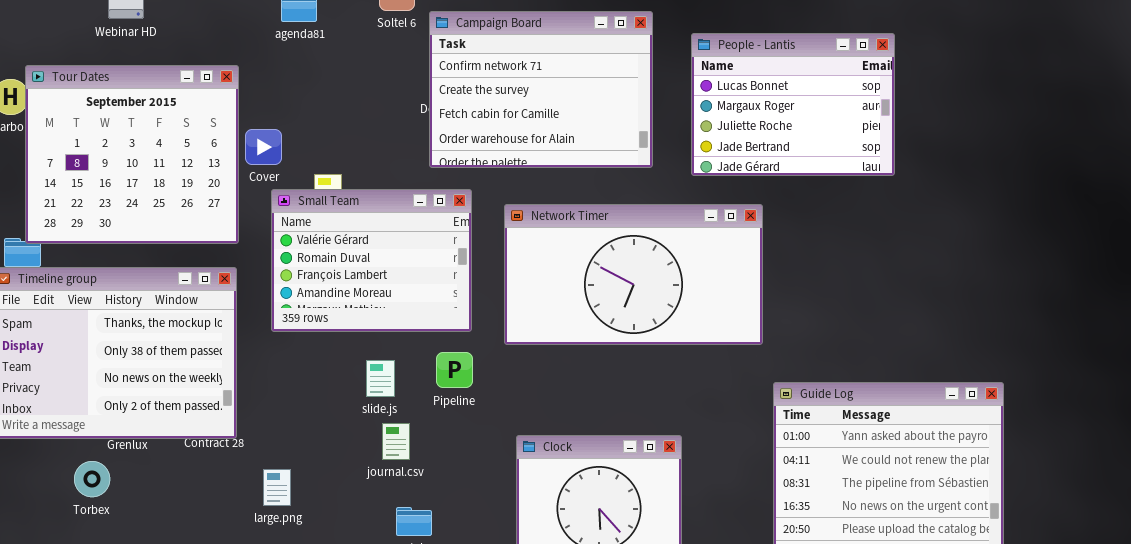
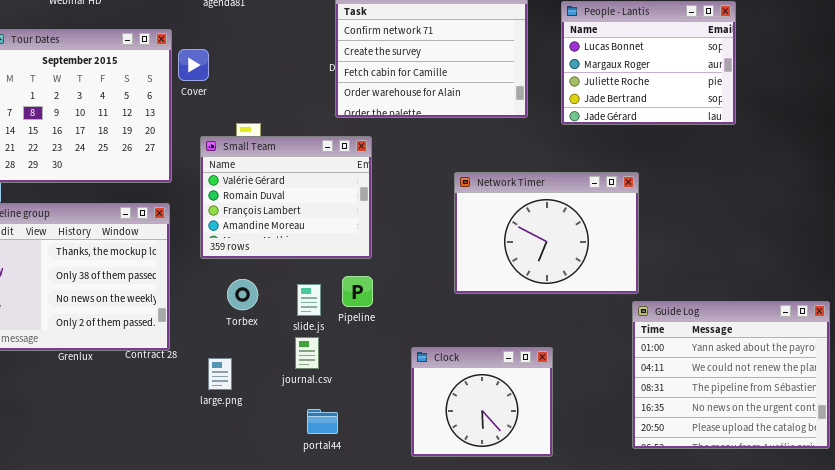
Cover: [245,129,282,165] -> [178,49,209,81], moved
Network Timer: [504,204,763,345] -> [454,172,639,294], moved, resized
slide.js: [366,360,395,397] -> [297,284,321,316], moved
Torbex: [74,461,110,497] -> [227,279,258,310], moved
large.png: [263,469,291,506] -> [208,358,232,390], moved

